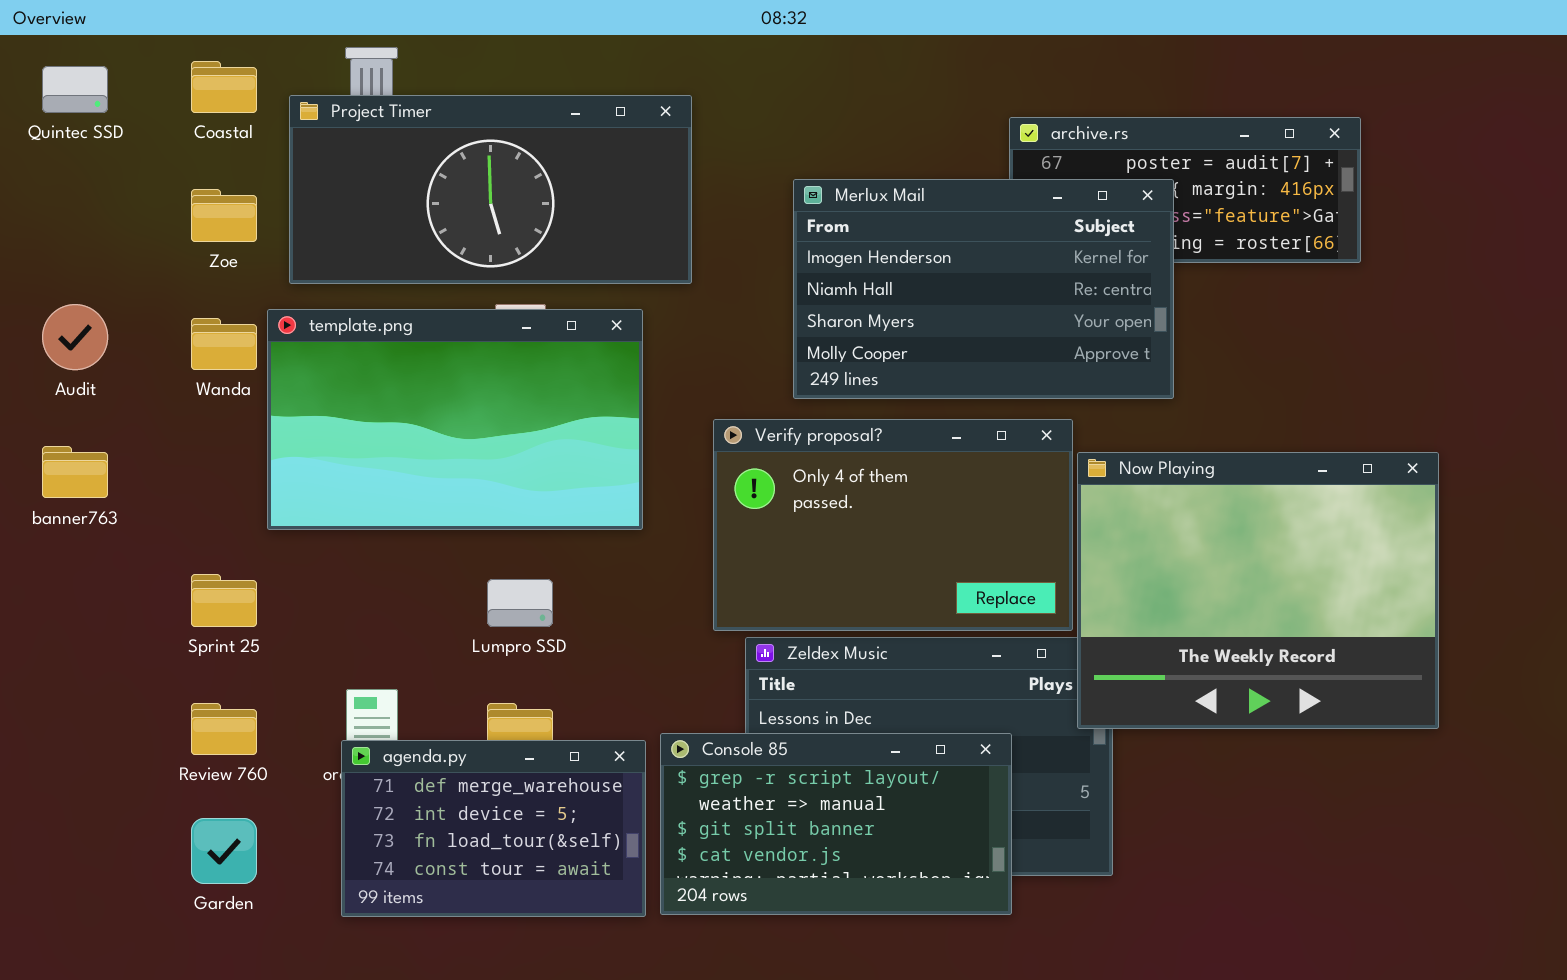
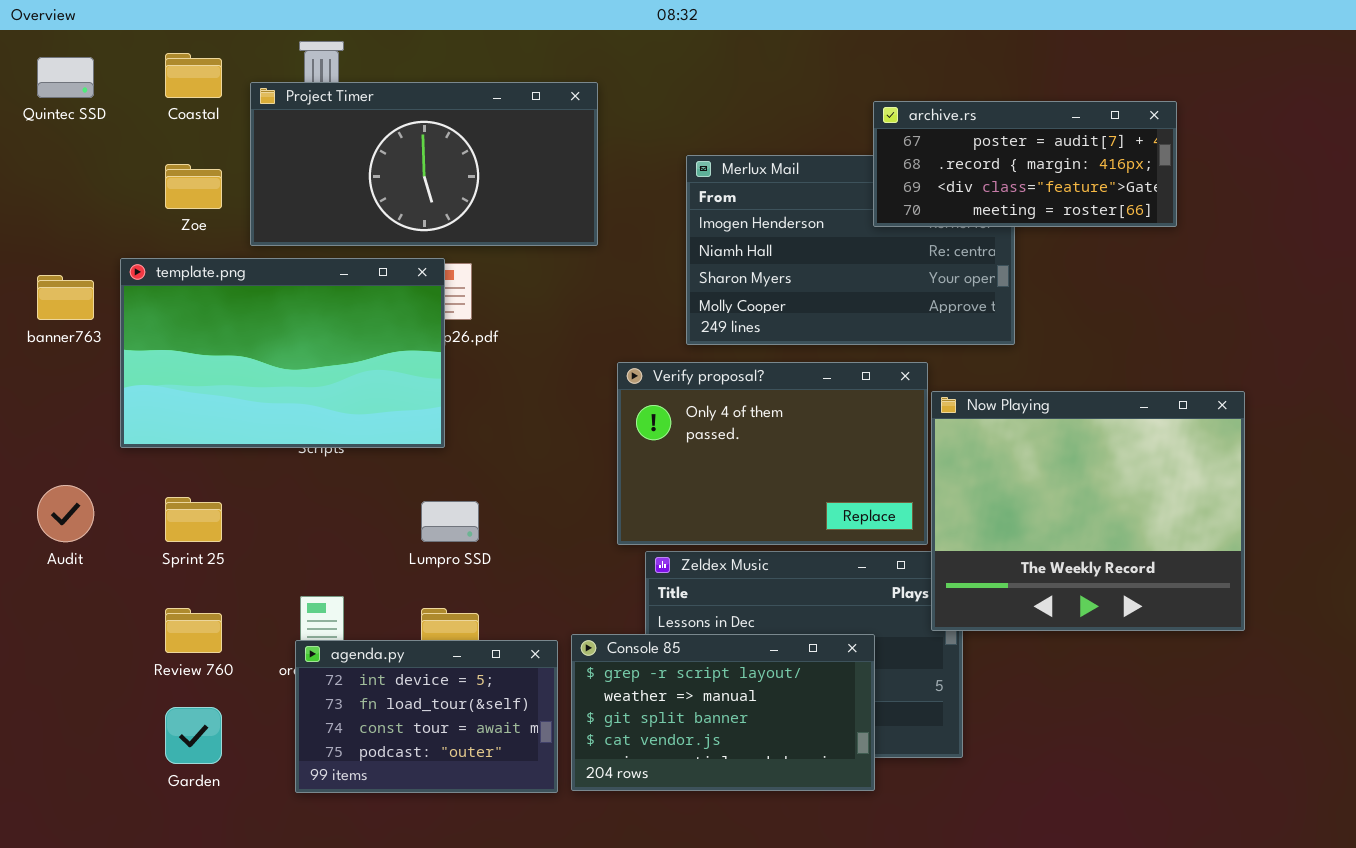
archive.rs: [1009,117,1361,263] -> [873,101,1177,227], raised
Audit: [42,304,108,370] -> [37,485,94,542], moved
template.png: [267,309,643,530] -> [120,258,445,448], moved
banner763: [42,446,108,498] -> [37,275,94,320], moved
agenda.py: [341,740,646,917] -> [295,640,558,793], scrolled down 1 row

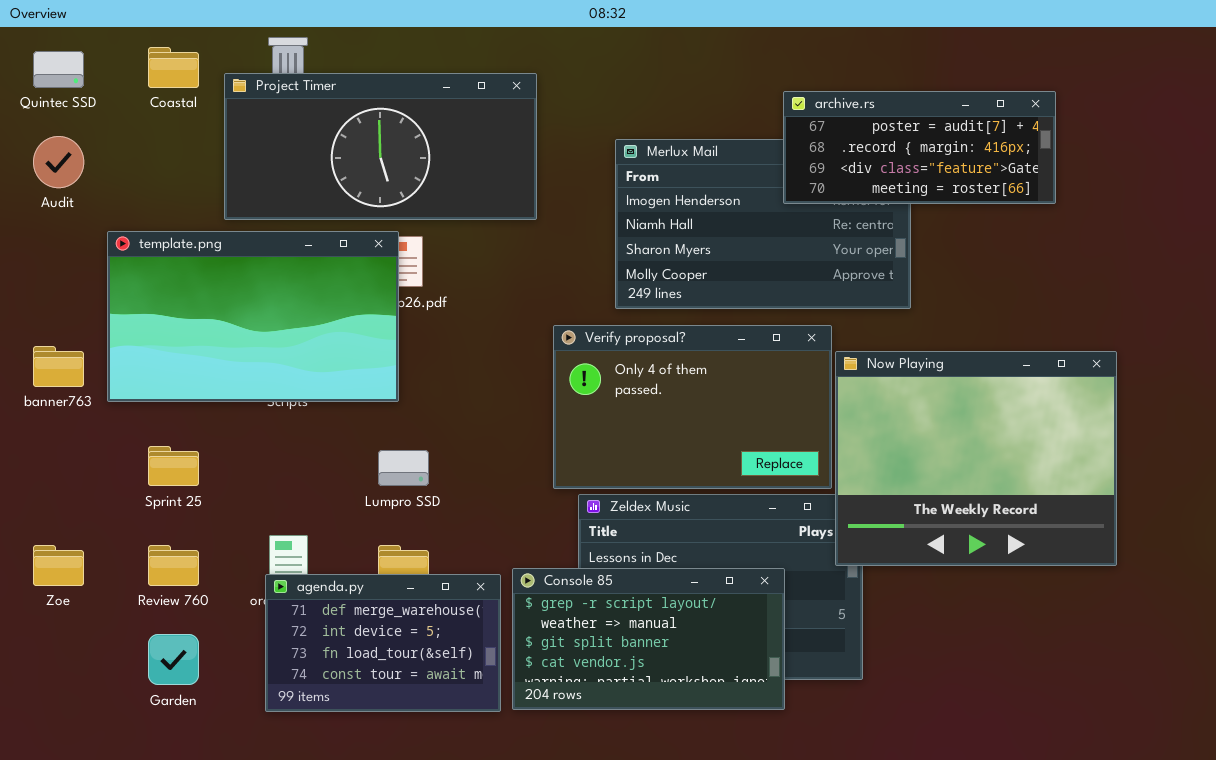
Zoe: [165,164,222,209] -> [33,545,84,586], moved
banner763: [37,275,94,320] -> [33,346,84,387], moved
Audit: [37,485,94,542] -> [33,136,84,188], moved
agenda.py: [295,640,558,793] -> [265,574,501,712], scrolled up 1 row

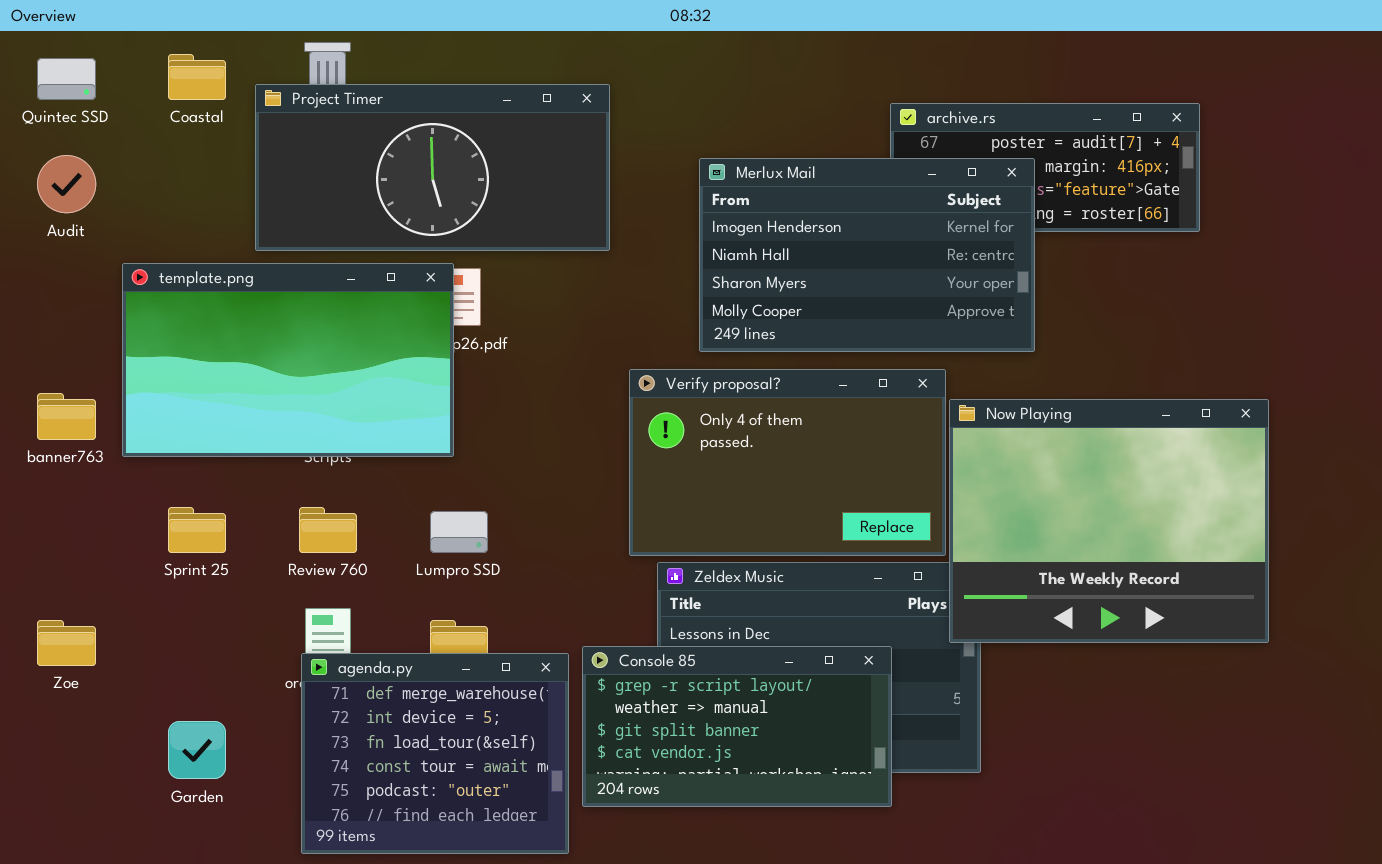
Merlux Mail: [615,139,911,309] -> [699,158,1035,352], raised
Review 760: [148,545,199,586] -> [299,507,357,553], moved
agenda.py: [265,574,501,712] -> [301,653,569,854], resized

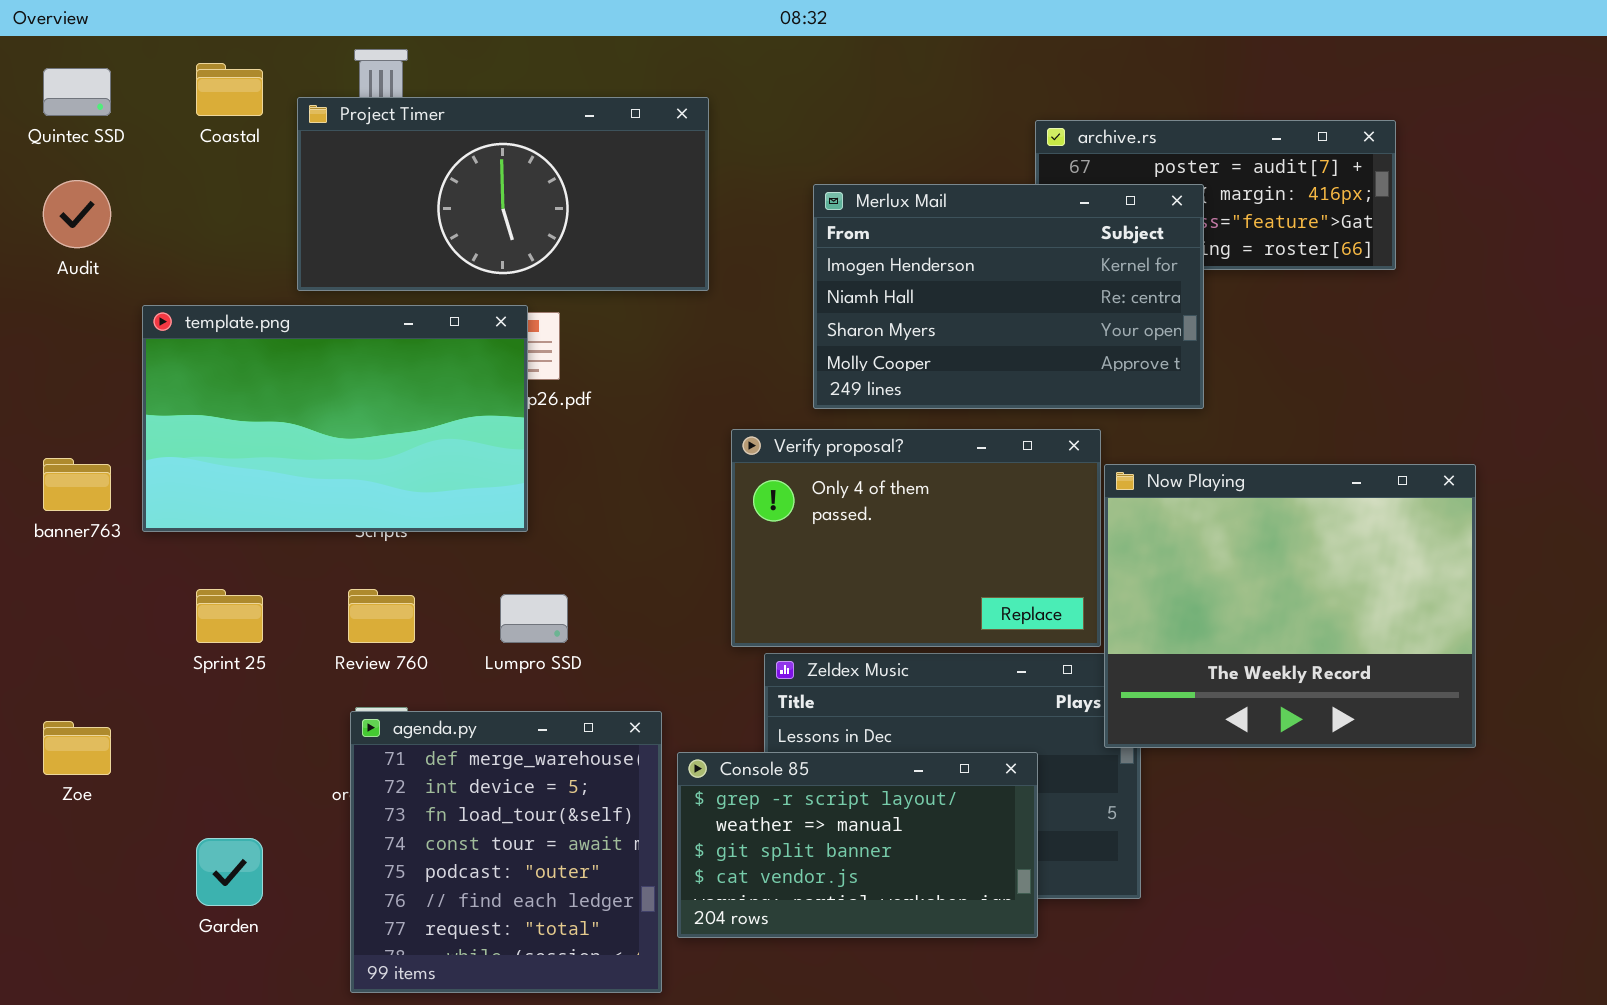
agenda.py: [301,653,569,854] -> [350,711,662,993], resized

